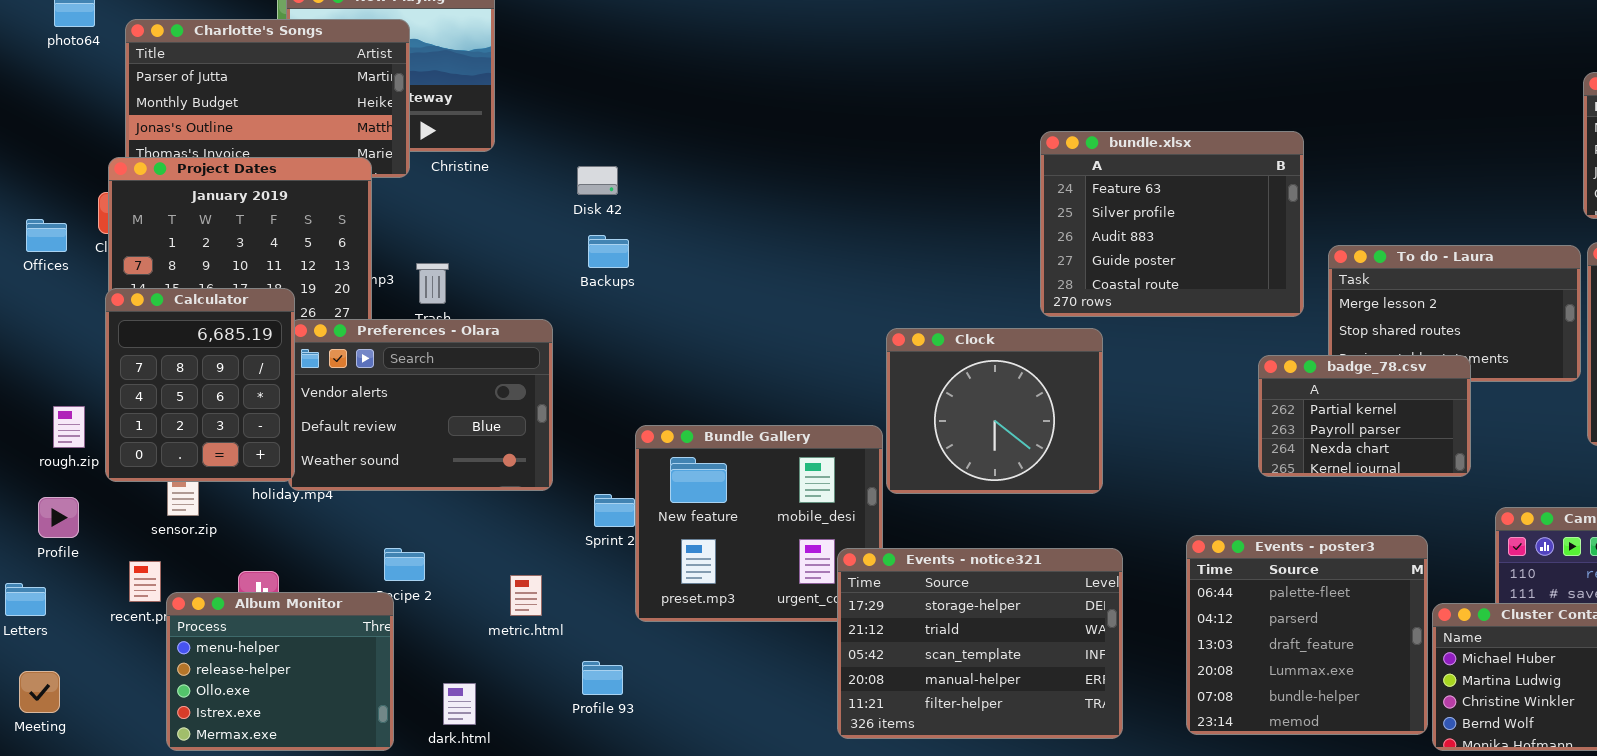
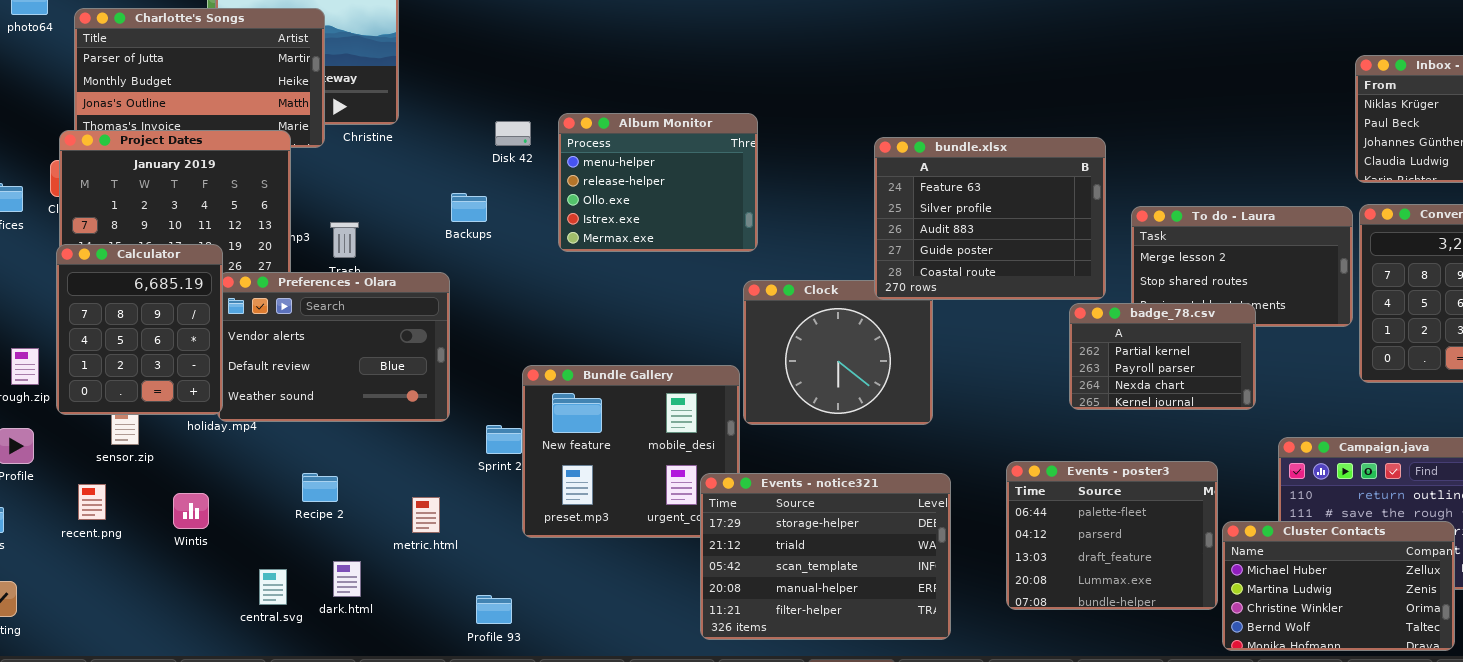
bundle.xlsx: [1040,131,1304,317] -> [874,137,1106,300], moved
Disk 42: [577,166,618,195] -> [495,121,531,146], moved
Backups: [588,235,629,268] -> [451,193,487,222], moved
Events - poster3: [1186,535,1428,735] -> [1006,461,1218,610], resized
Album Monitor: [166,592,394,751] -> [558,113,758,252], moved
Profile 93: [582,661,623,695] -> [476,595,512,624], moved
dark.html: [443,683,476,725] -> [333,561,361,597], moved

